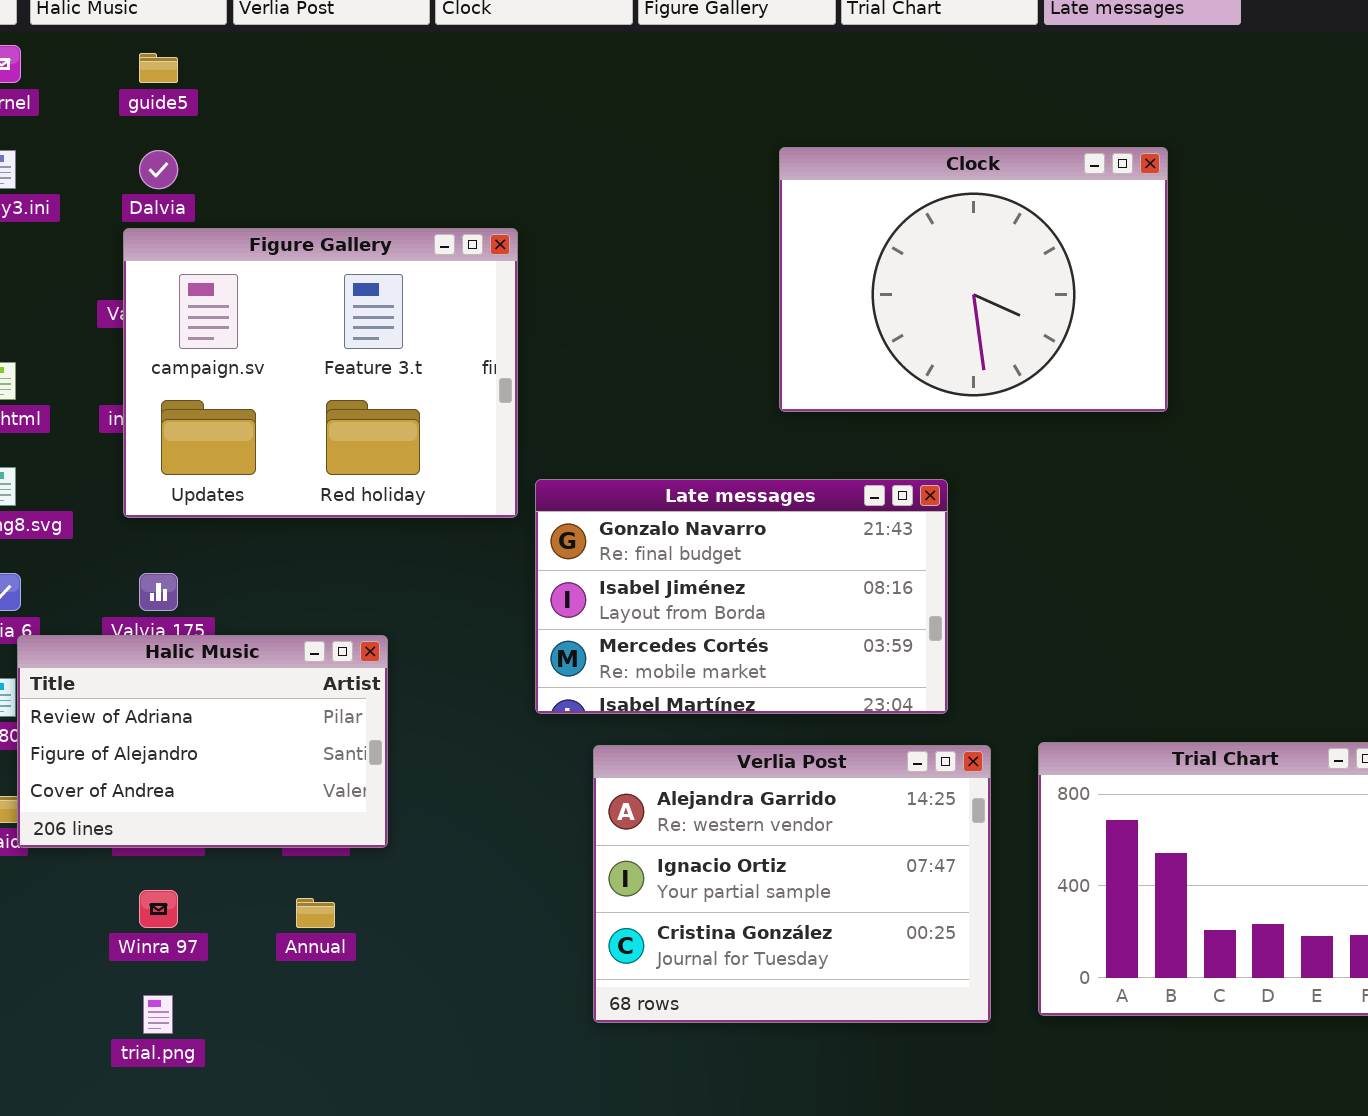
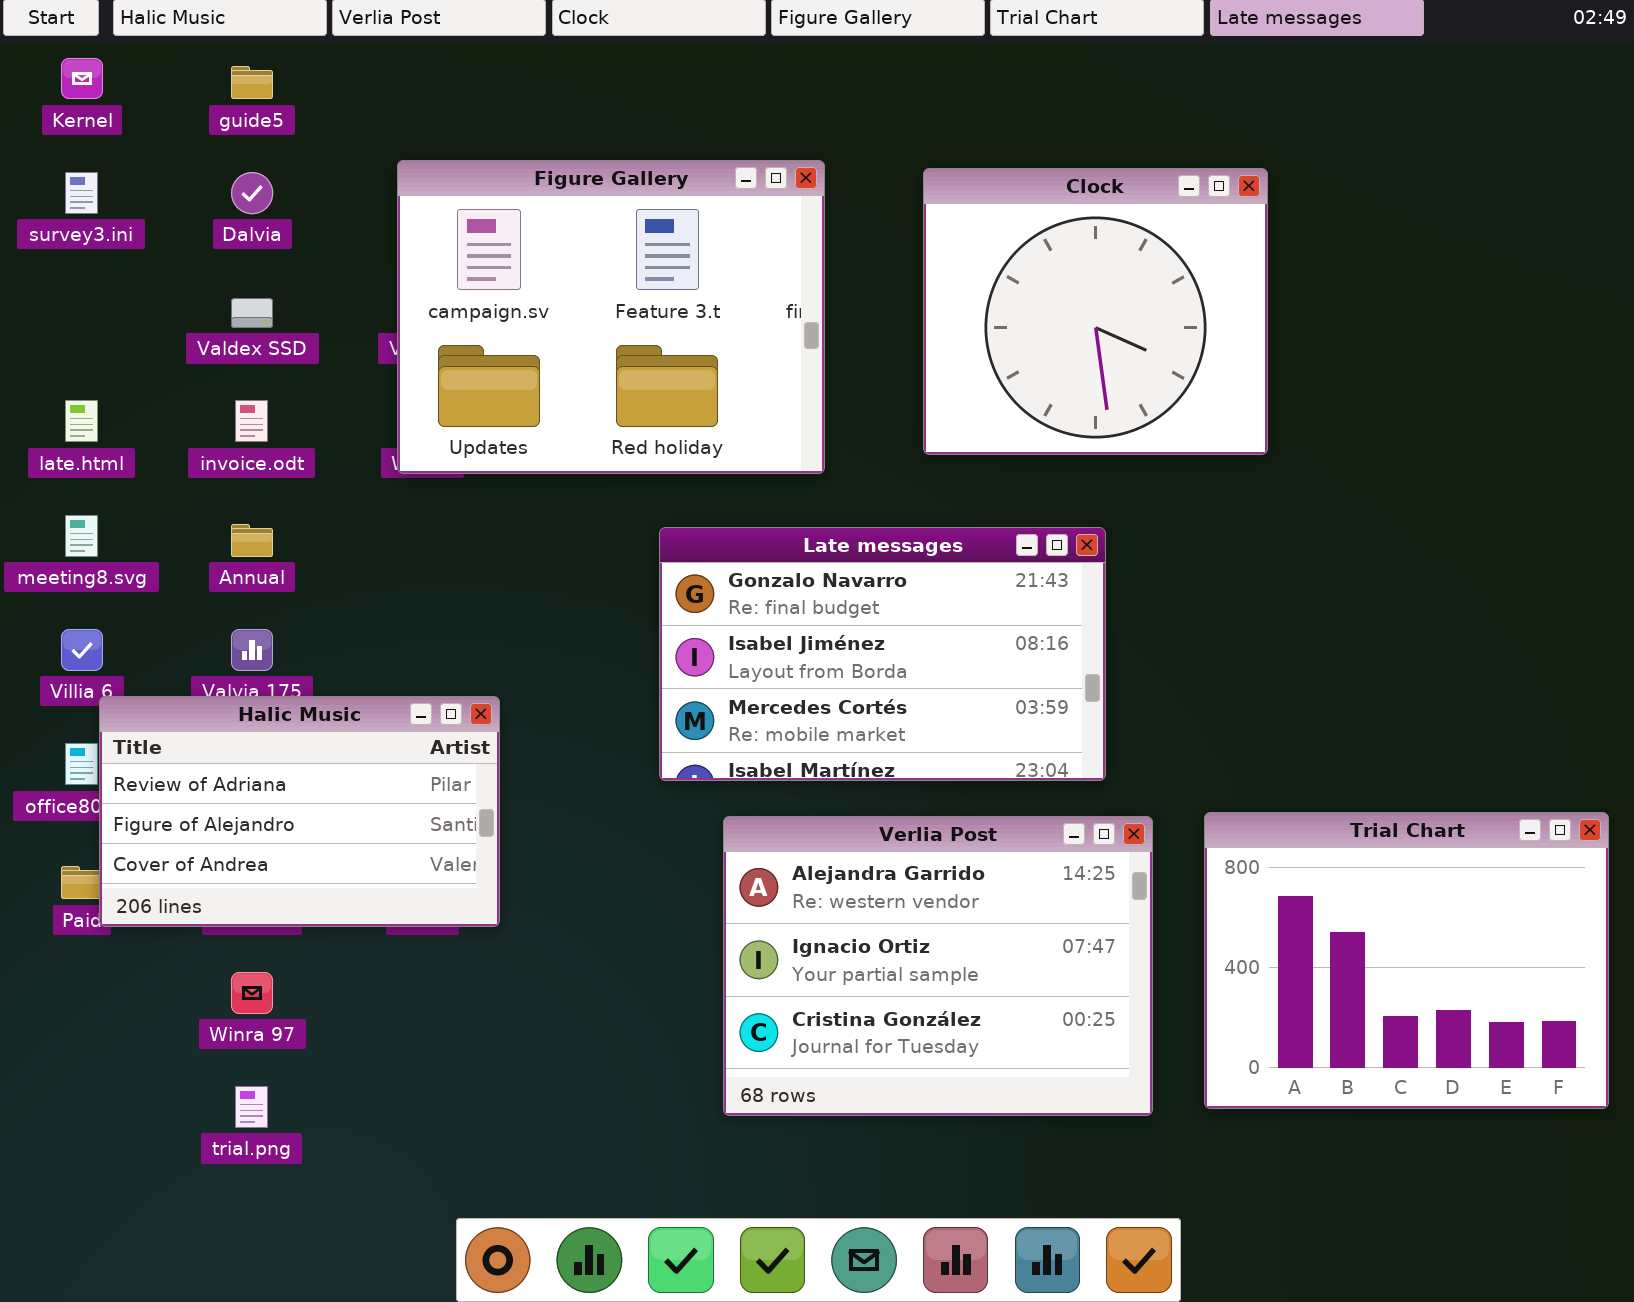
Clock: [779,147,1168,412] -> [923,168,1268,455], resized
Figure Gallery: [123,228,518,518] -> [397,160,825,474], moved
Annual: [296,898,335,928] -> [231,524,273,557], moved

